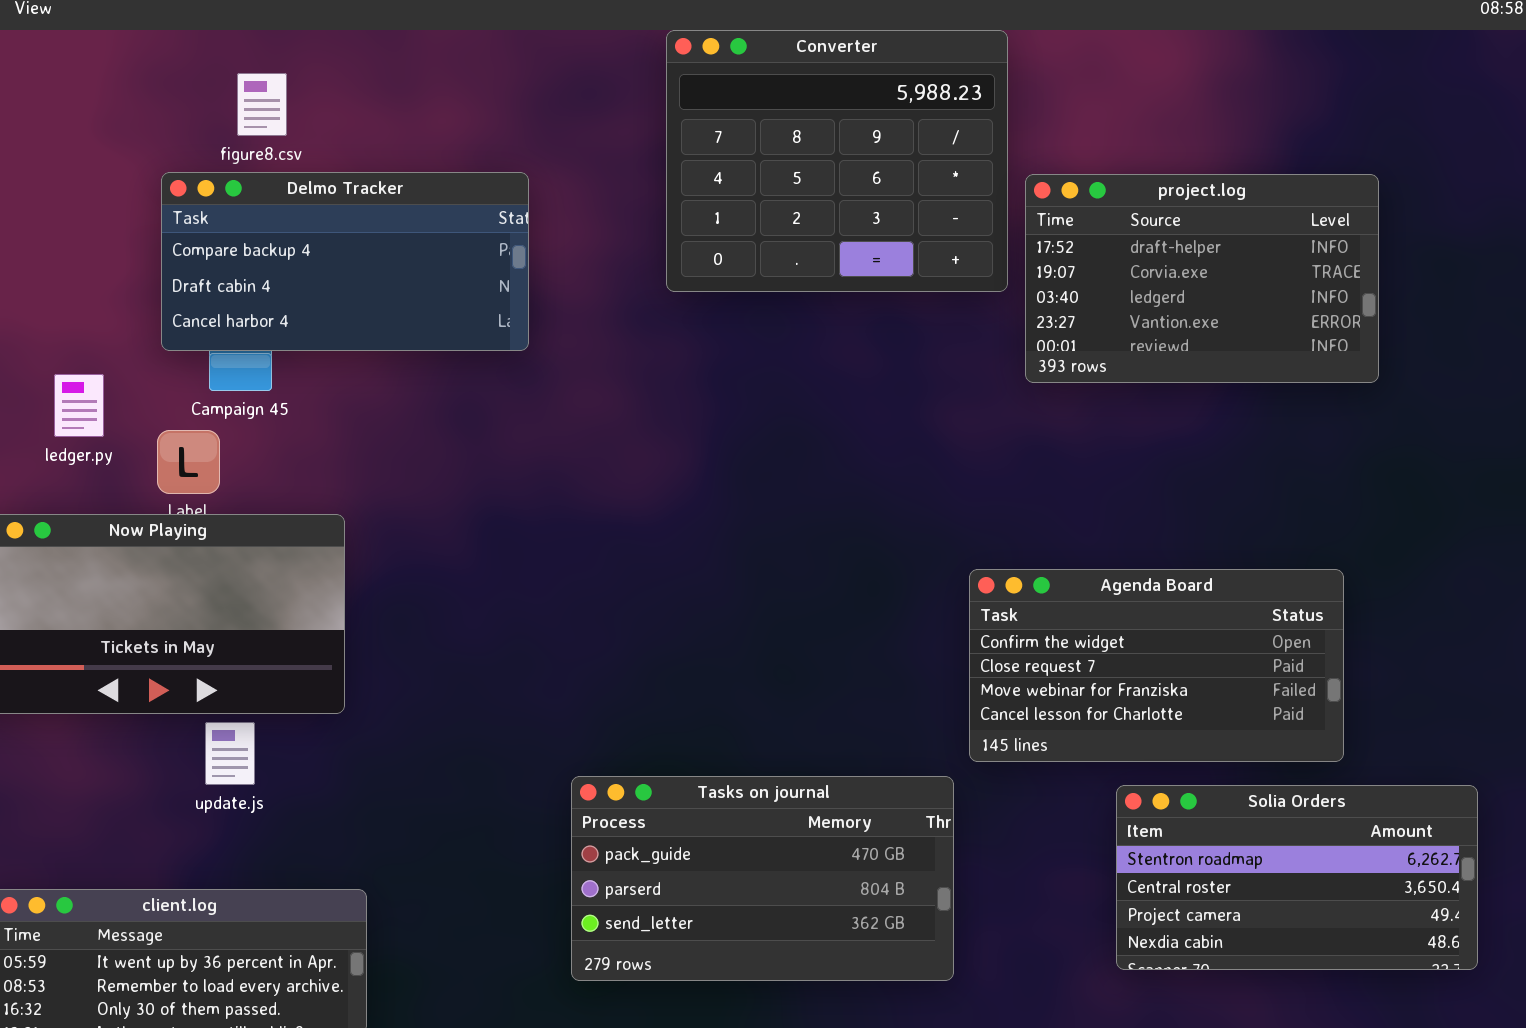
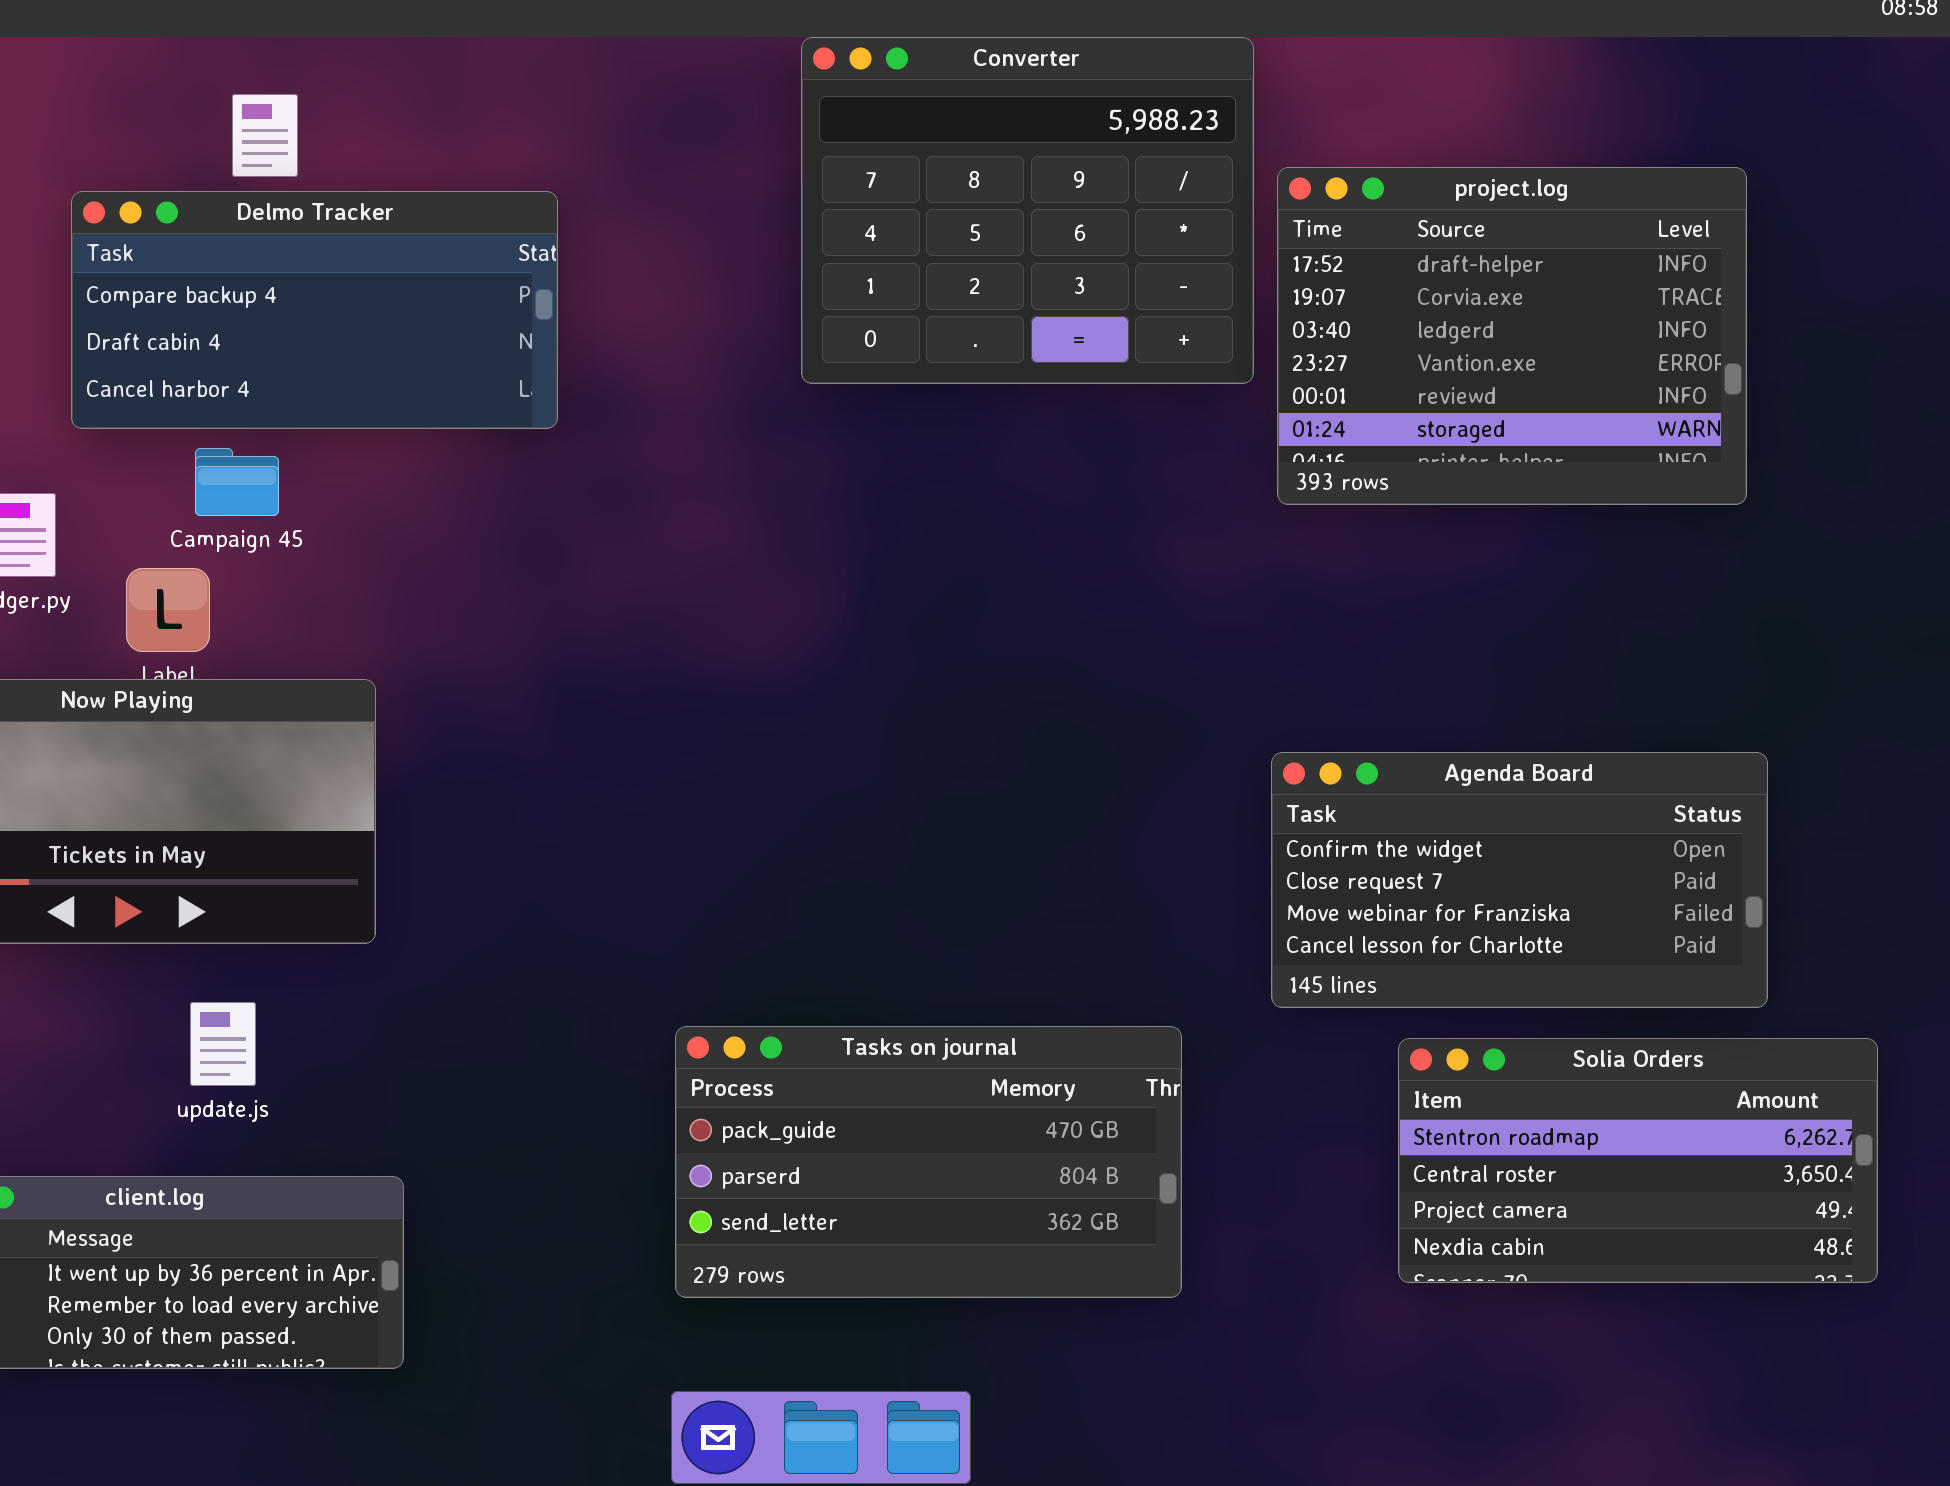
Delmo Tracker: [161,172,529,351] -> [71,191,558,429], moved
project.log: [1025,174,1379,383] -> [1277,167,1747,505], resized
Agenda Board: [969,569,1344,762] -> [1271,752,1768,1008], moved
update.js: [205,722,255,785] -> [190,1002,256,1086], moved

